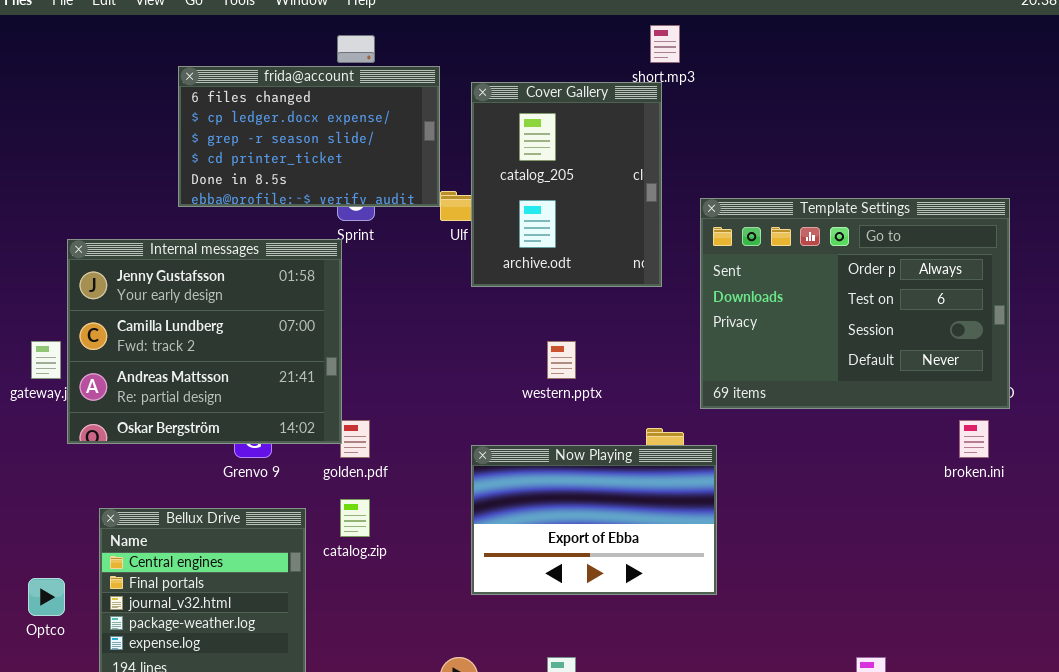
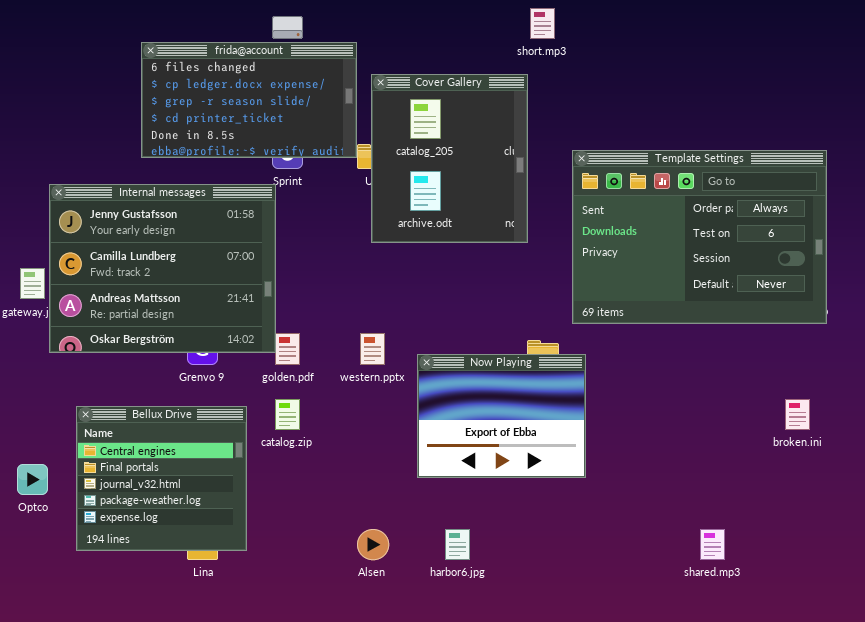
Cover Gallery: [471,82,662,287] -> [371,74,528,243], moved
western.pptx: [547,341,576,379] -> [360,333,385,365], moved
broken.ini: [959,420,989,458] -> [785,399,810,430], moved
Now Playing: [471,445,717,595] -> [417,354,586,478], resized

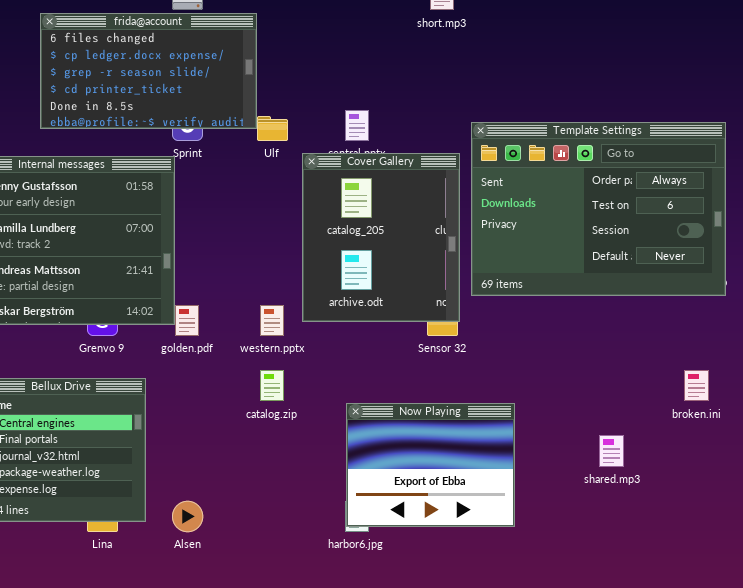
Cover Gallery: [371,74,528,243] -> [302,153,460,322], moved
Now Playing: [417,354,586,478] -> [346,403,515,527], moved
catalog.zip: [275,399,300,430] -> [260,370,284,401], moved
Alsen: [357,529,389,560] -> [172,501,203,532], moved
shared.mp3: [700,529,725,560] -> [599,435,624,467], moved

